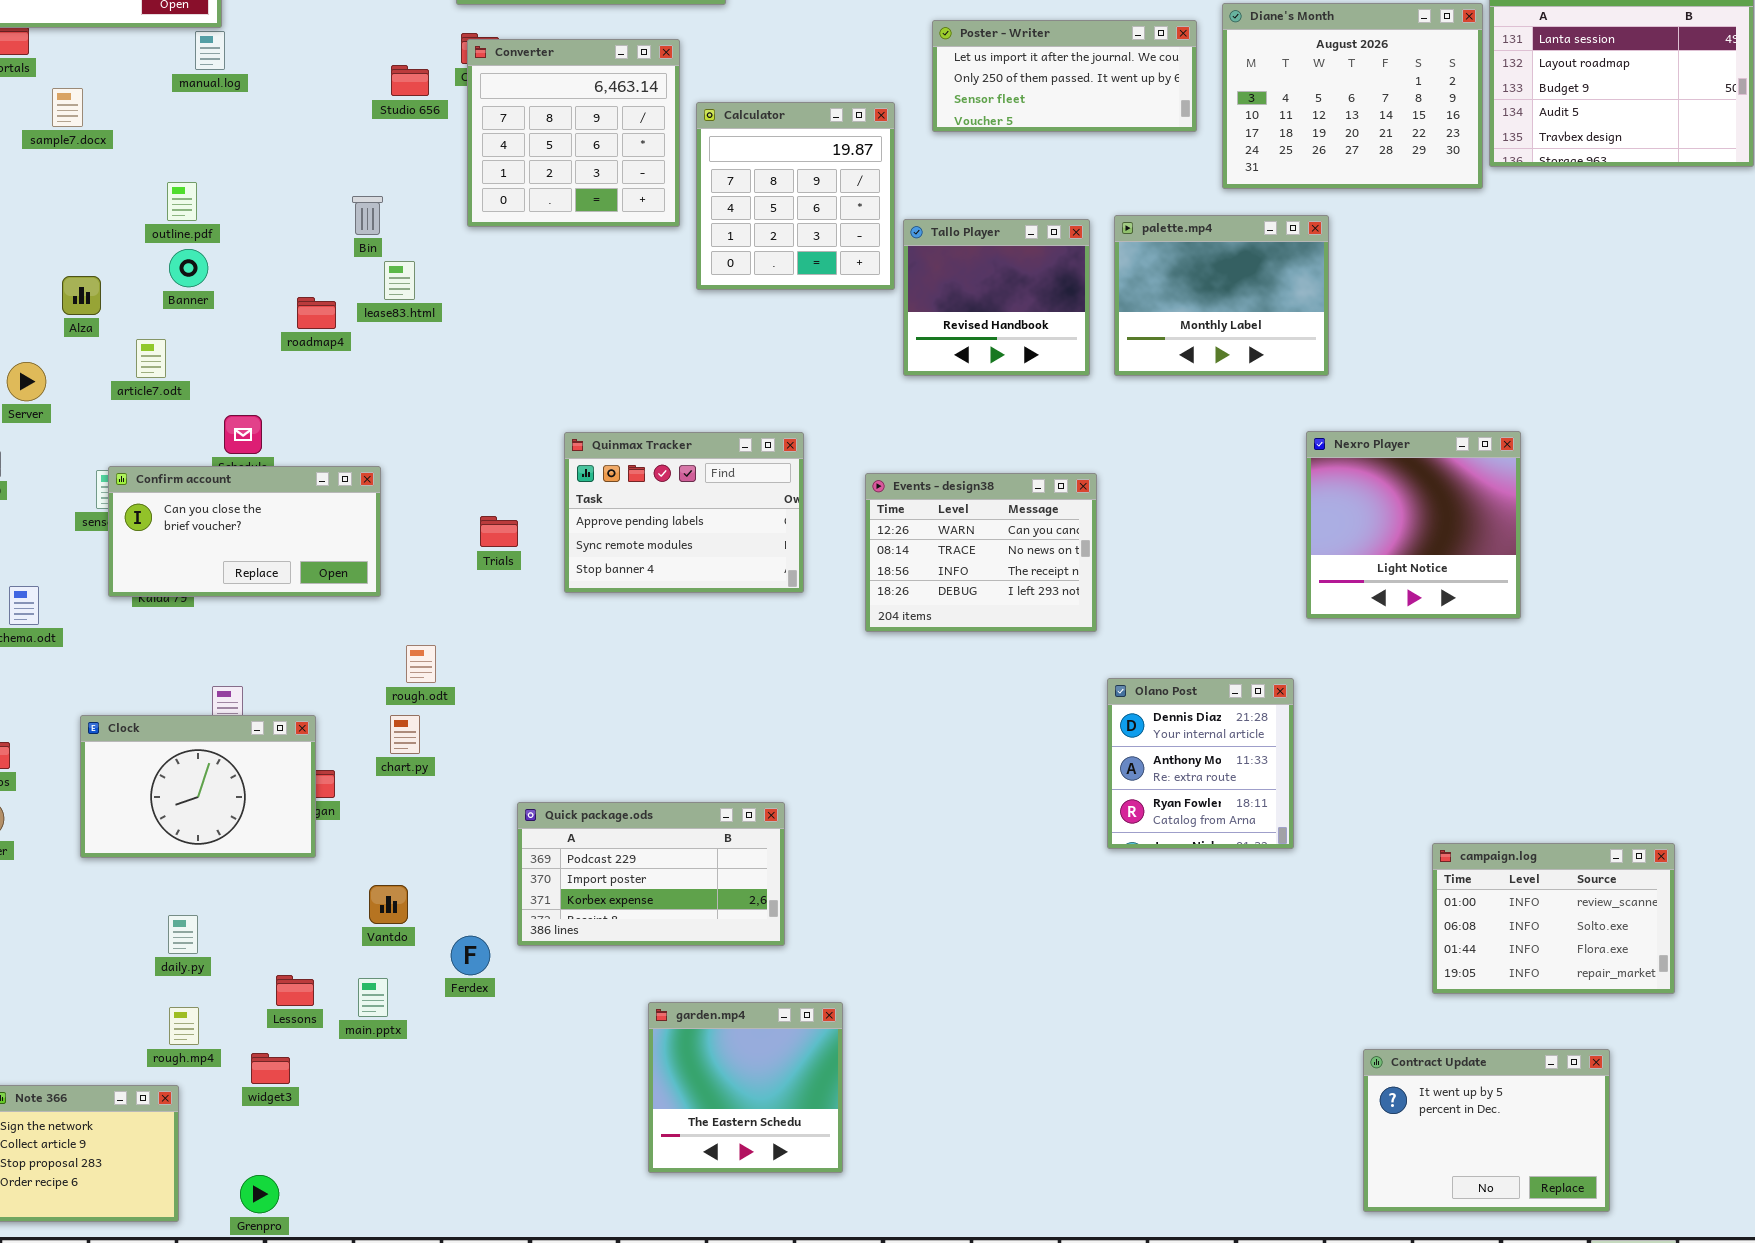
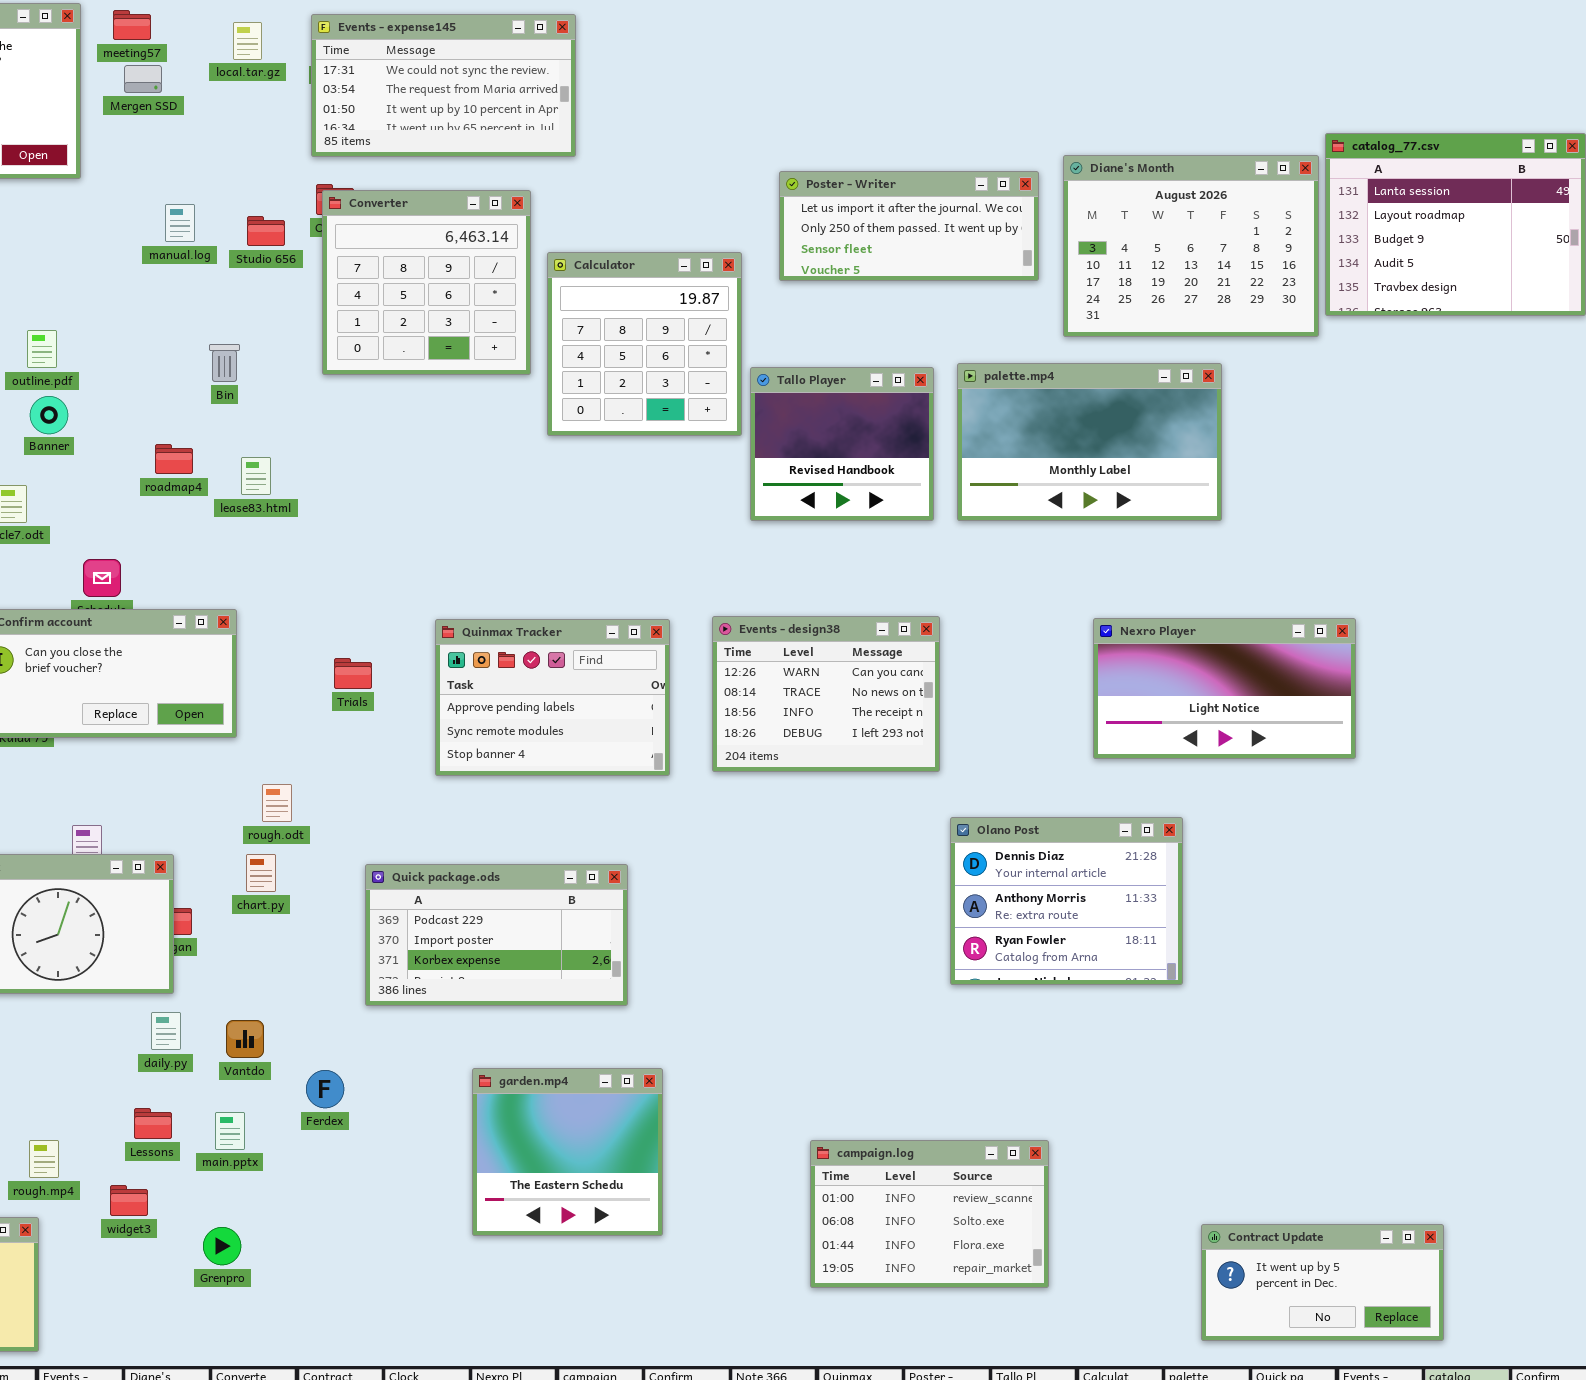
manual.log: [195,31,225,70] -> [165,204,195,242], moved
palette.mp4: [1114,215,1329,376] -> [957,363,1222,521], resized
lease83.html: [384,261,415,300] -> [241,457,271,495], moved
Nexro Player: [1306,431,1521,619] -> [1093,618,1356,759], resized
Quinmax Tracker: [564,432,804,593] -> [435,619,670,776], moved
Olano Post: [1107,678,1294,849] -> [950,817,1183,985], resized
Quick package.ods: [517,802,785,946] -> [365,864,628,1006], moved
campaign.log: [1432,843,1675,994] -> [810,1140,1049,1288], moved
daily.py: [168,915,198,954] -> [151,1012,181,1050], moved
garden.mp4: [648,1002,843,1173] -> [472,1068,663,1236], moved
Contract Update: [1363,1049,1610,1212] -> [1201,1224,1444,1341], resized
Grenpro: [240,1175,279,1213] -> [203,1227,241,1265], moved

